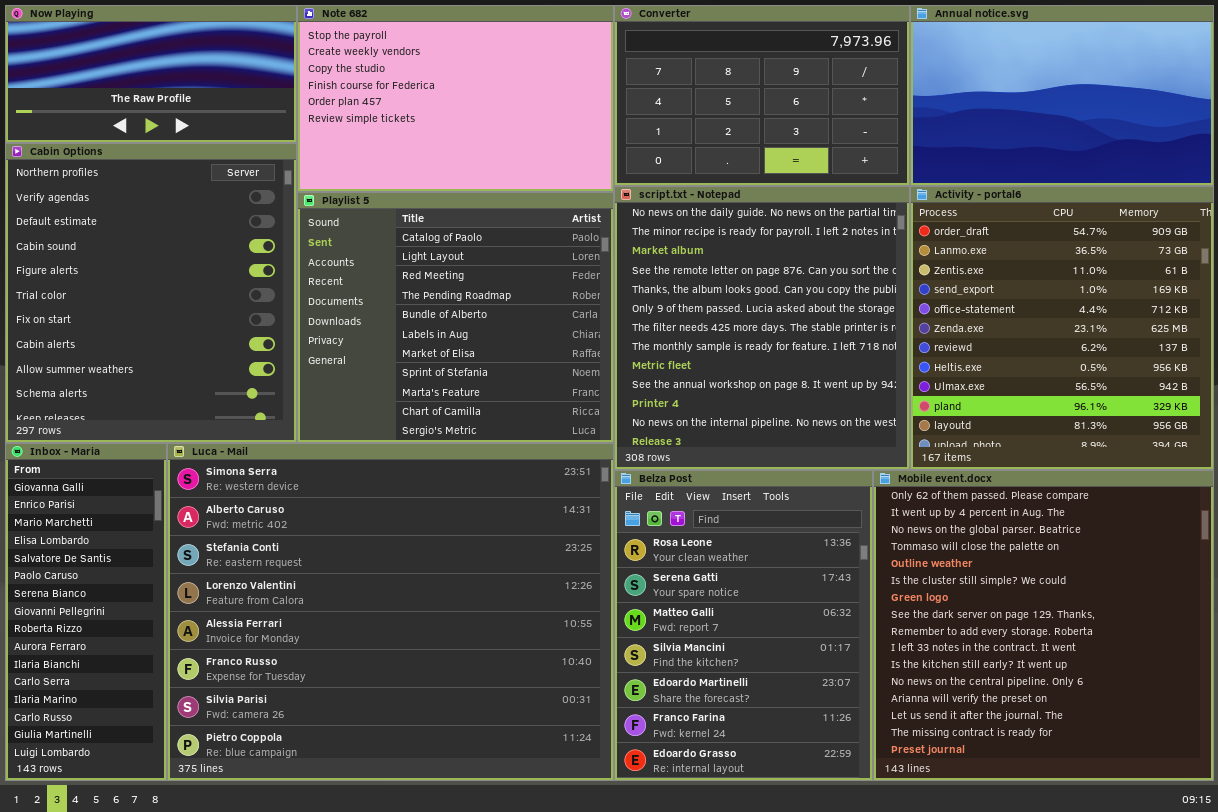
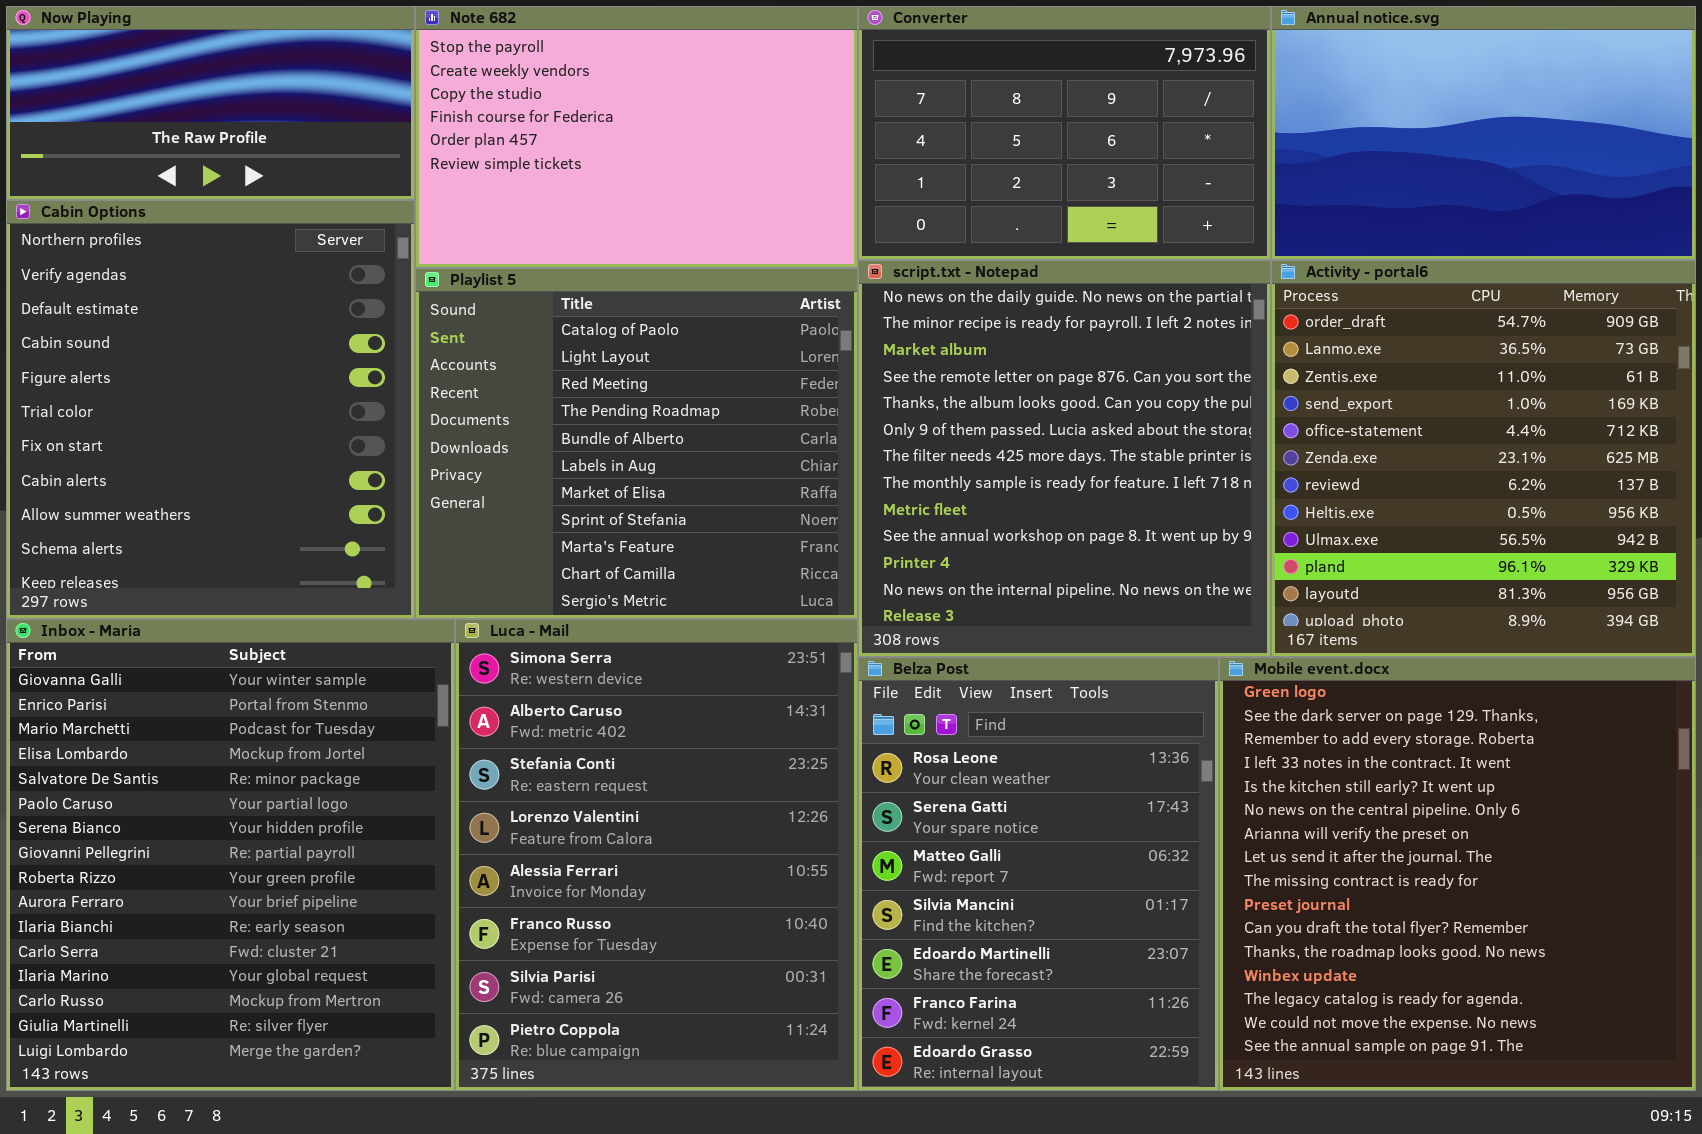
Inbox - Maria: [5,443,167,781] -> [6,619,455,1091], resized
Luca - Mail: [167,443,614,781] -> [455,619,858,1091], resized
Mobile event.docx: [873,470,1214,781] -> [1219,657,1696,1091], scrolled down 6 rows

